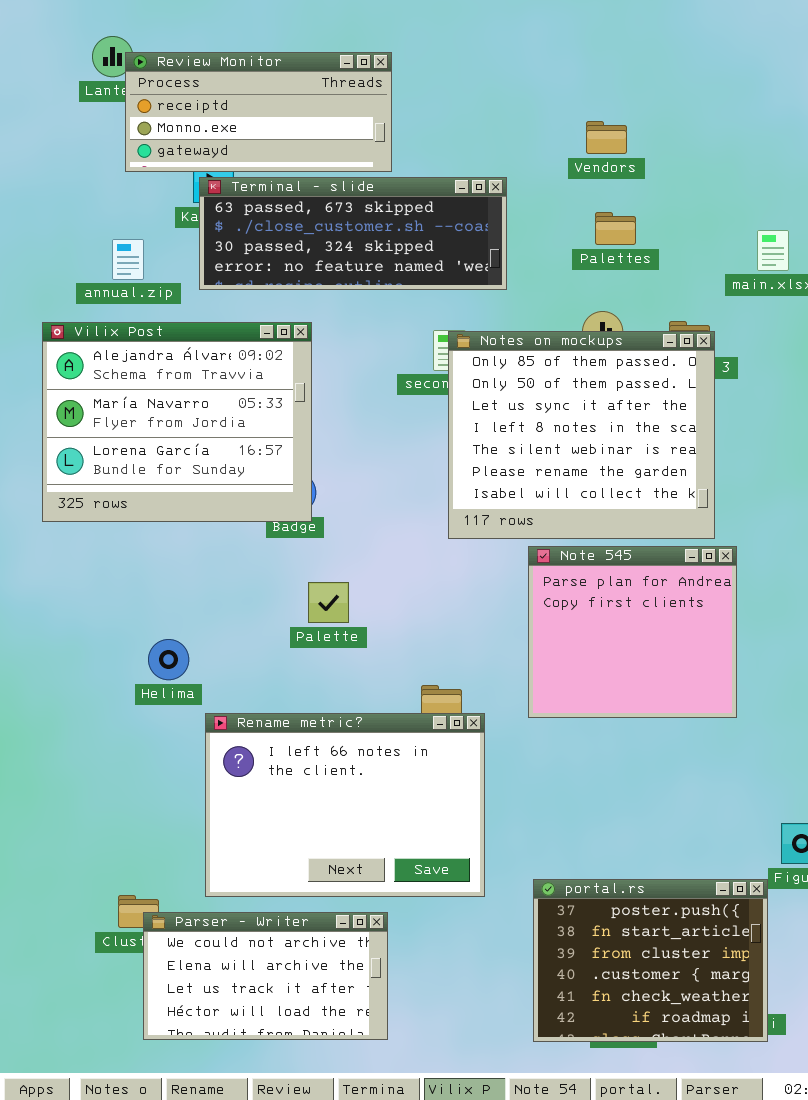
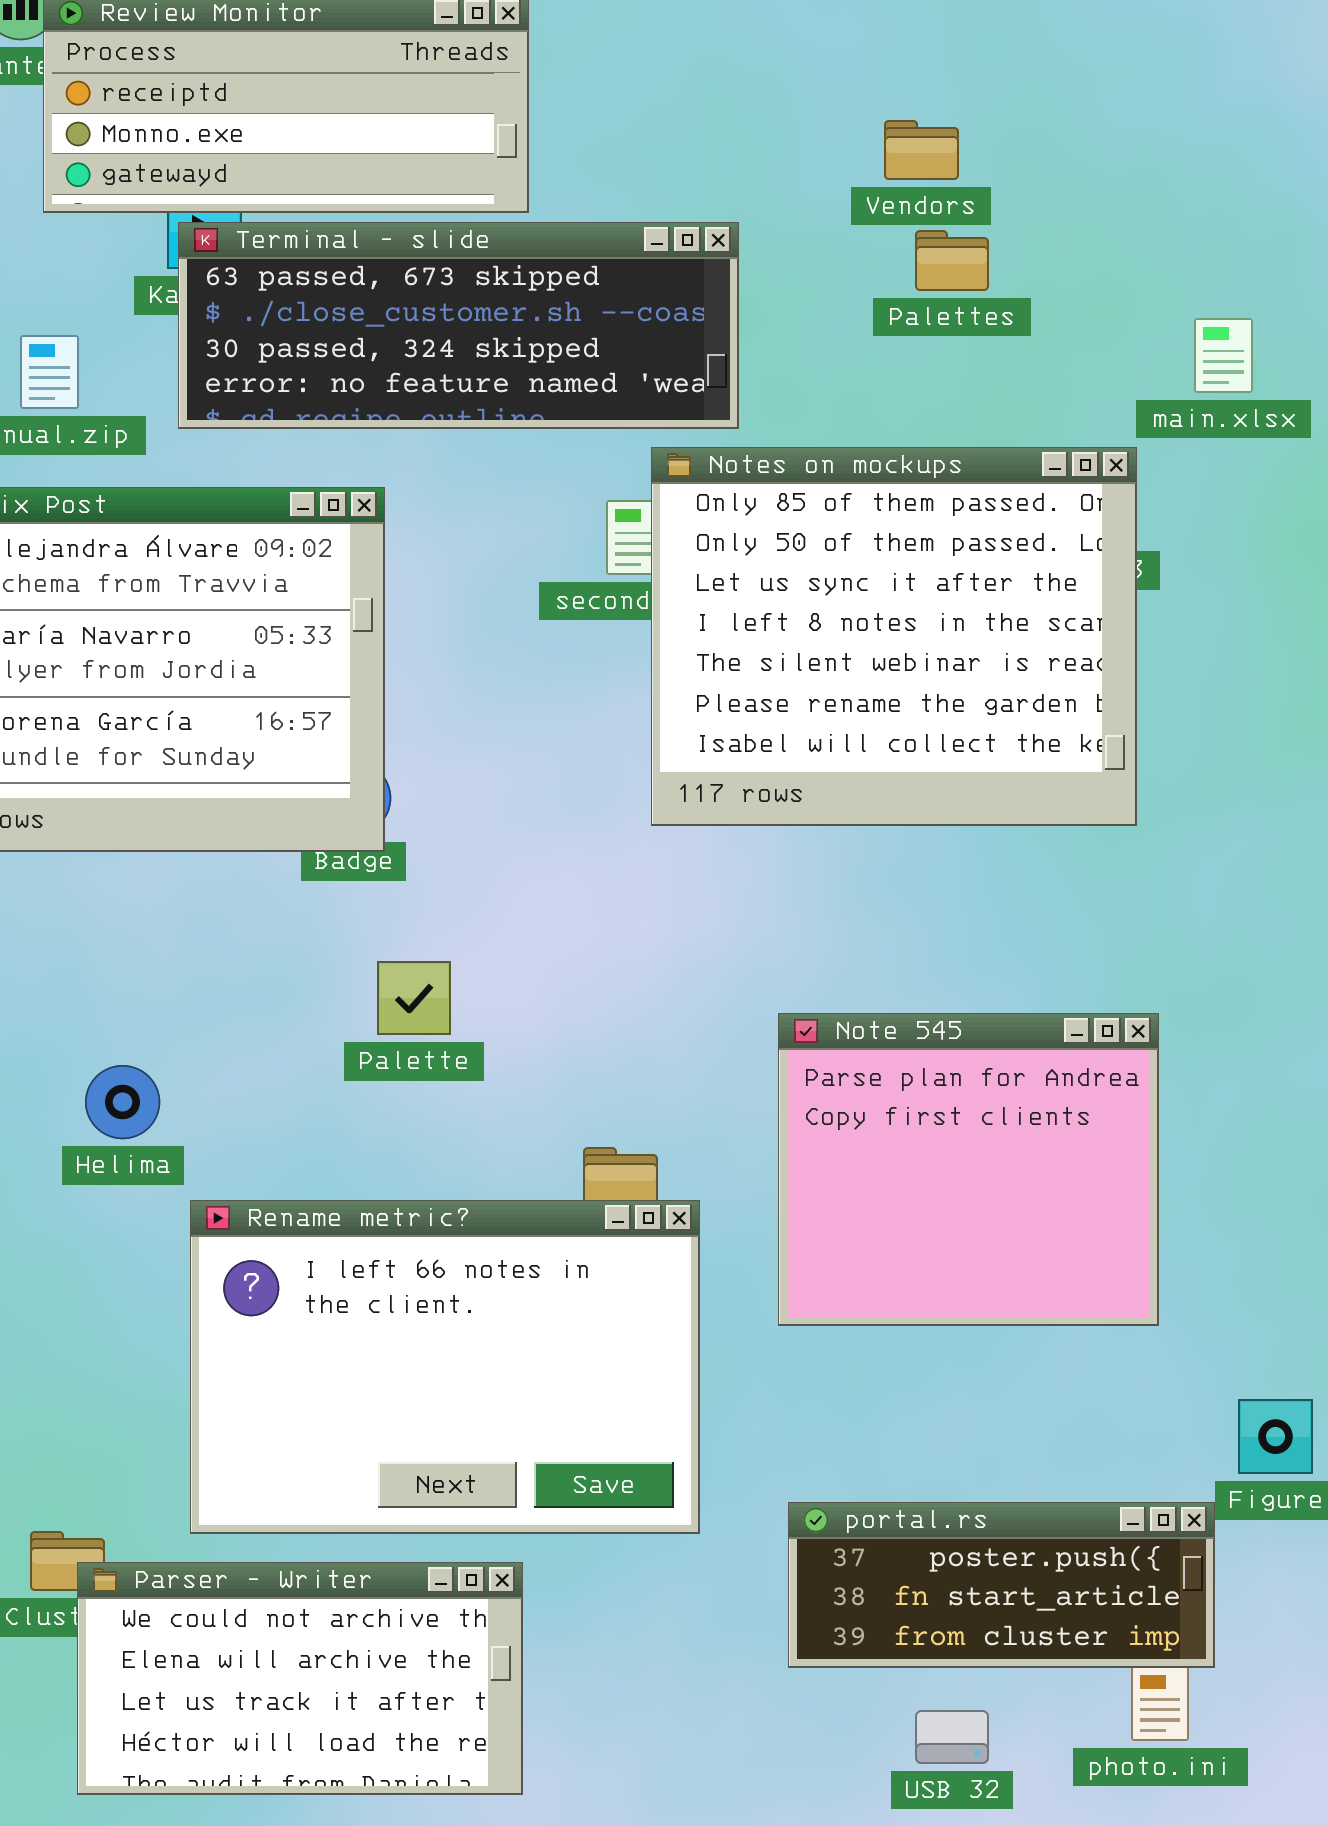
Palettes: [595,212,636,245] -> [915,230,989,291], moved
Notes on mockups: [448,331,715,539] -> [651,447,1137,826], moved
Note 545: [528,546,737,718] -> [778,1013,1159,1326], moved
portal.rs: [533,879,768,1042] -> [788,1502,1215,1668], resized

